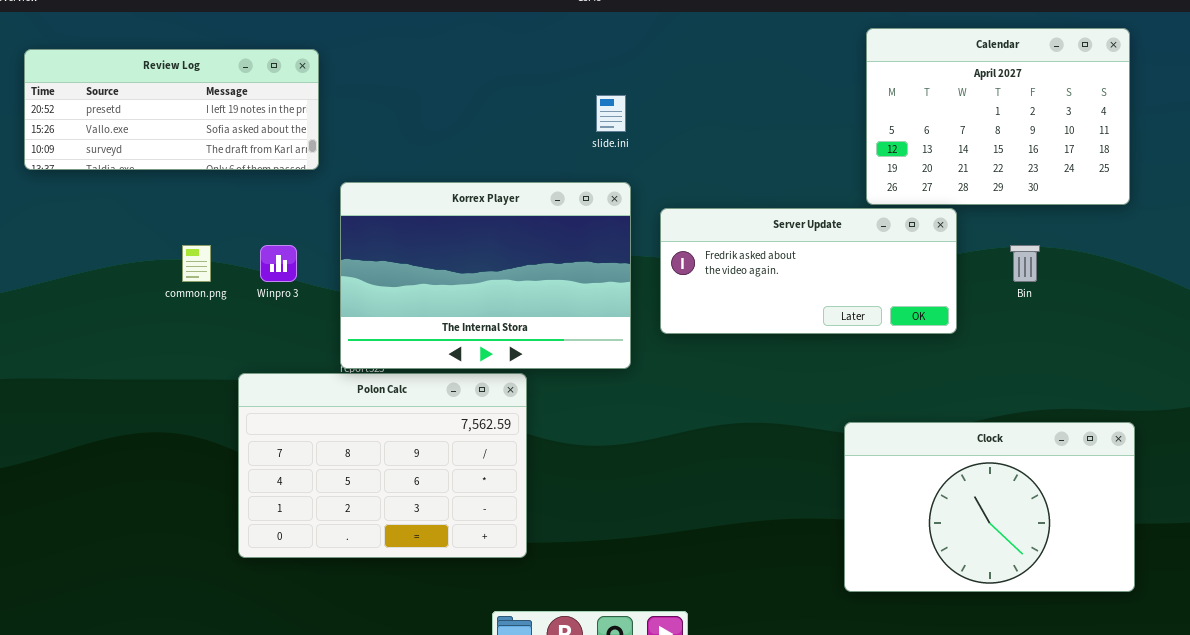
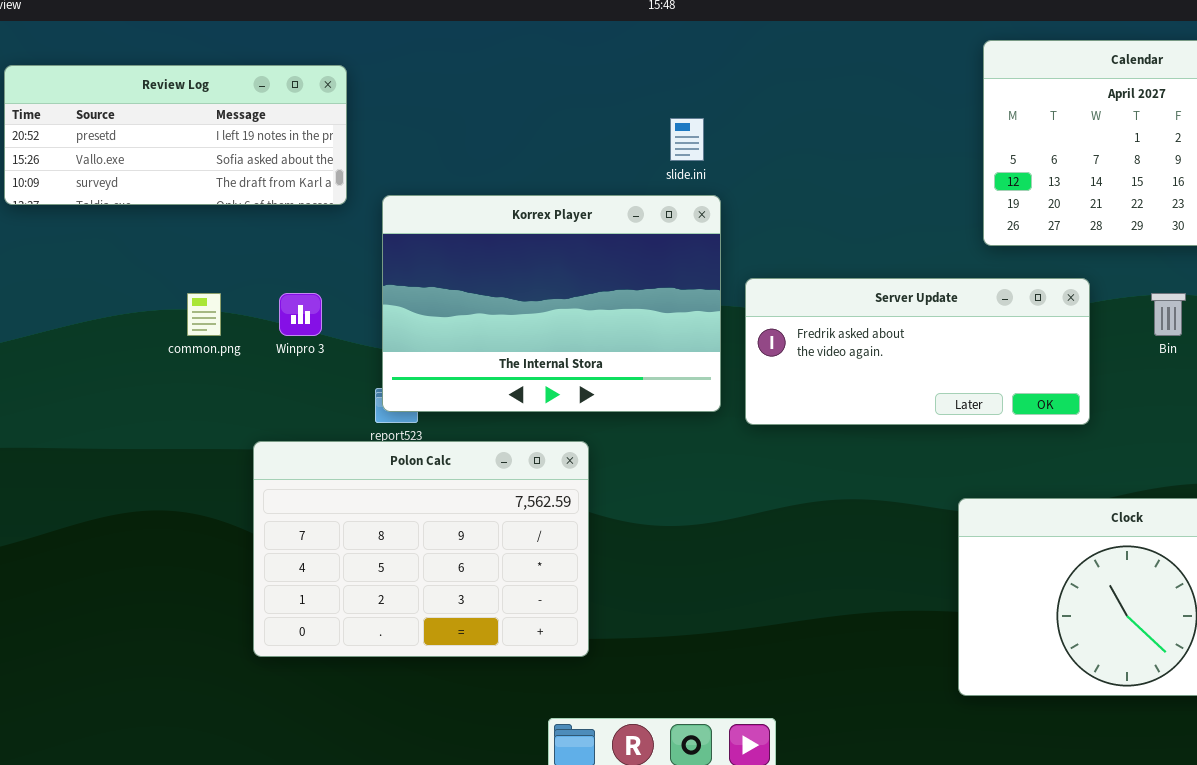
Korrex Player: [340,182,631,369] -> [382,195,721,412], moved
Server Update: [660,208,957,334] -> [745,278,1090,425], moved

